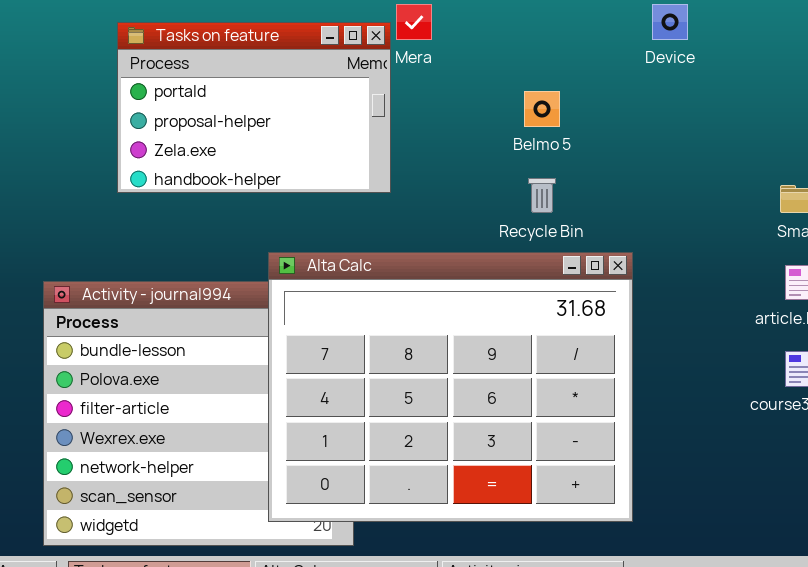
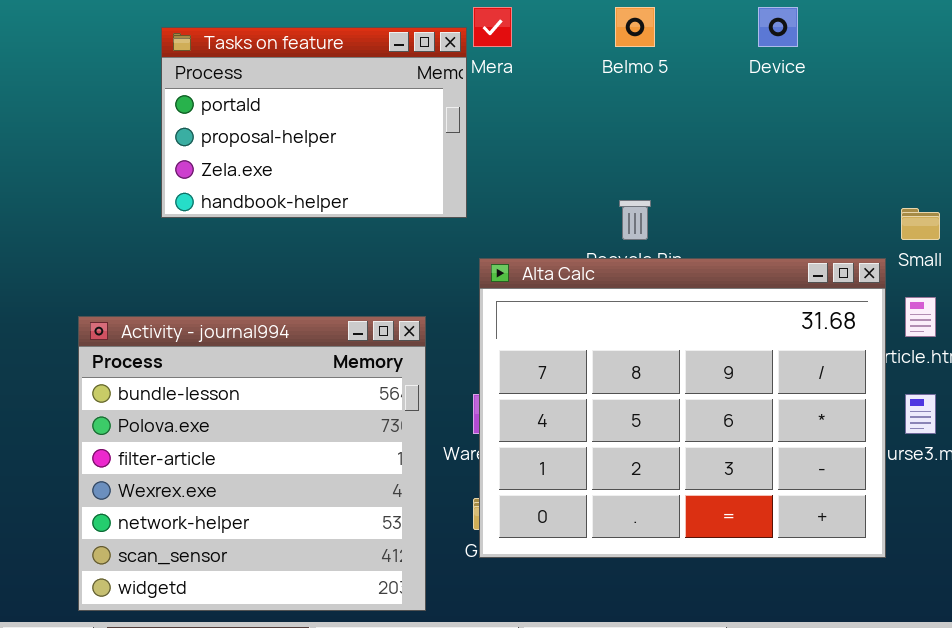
Belmo 5: [524,91,560,127] -> [615,7,655,47], moved
Alta Calc: [268,252,633,522] -> [479,258,886,558], moved

